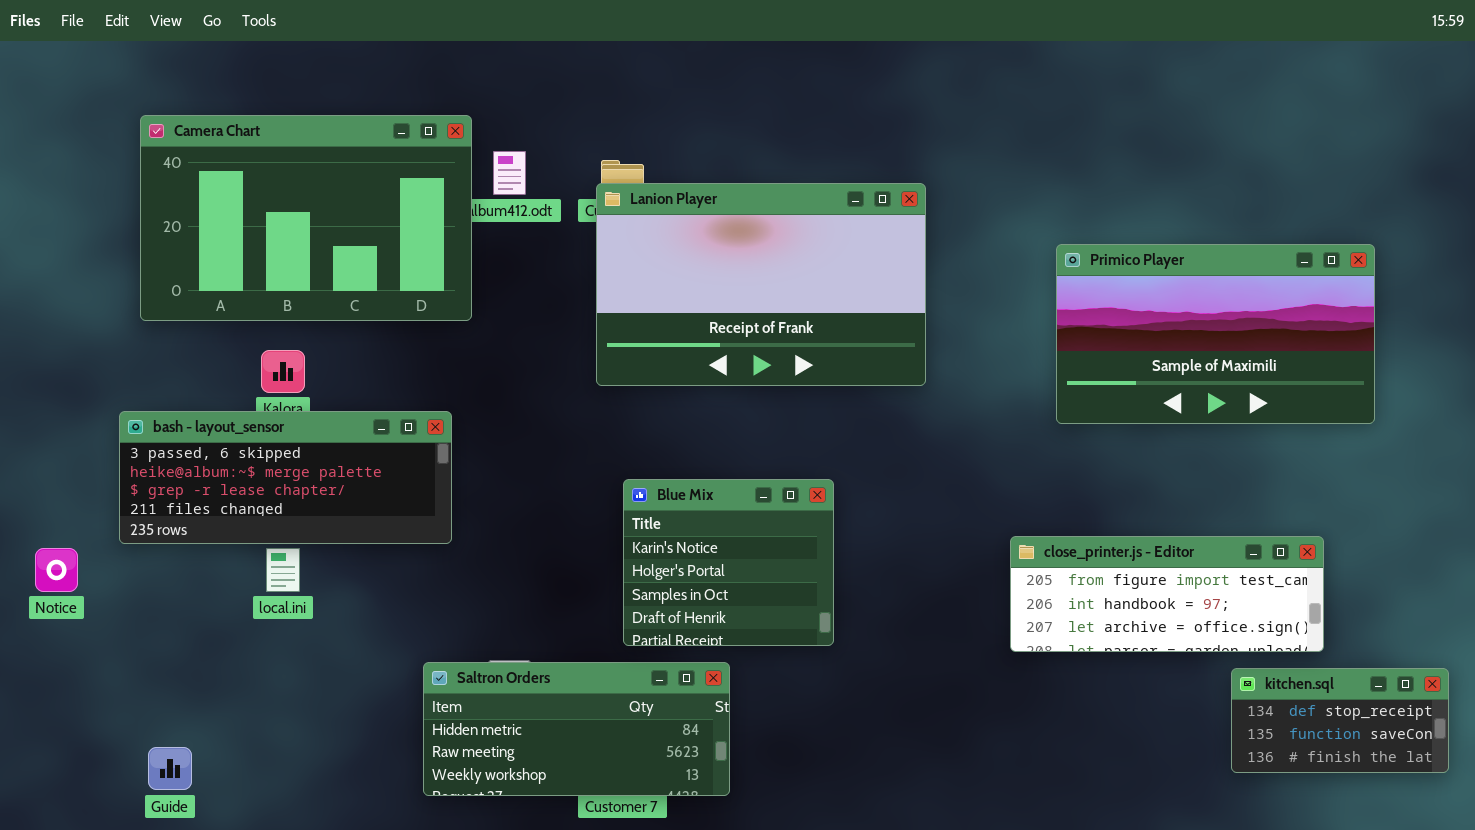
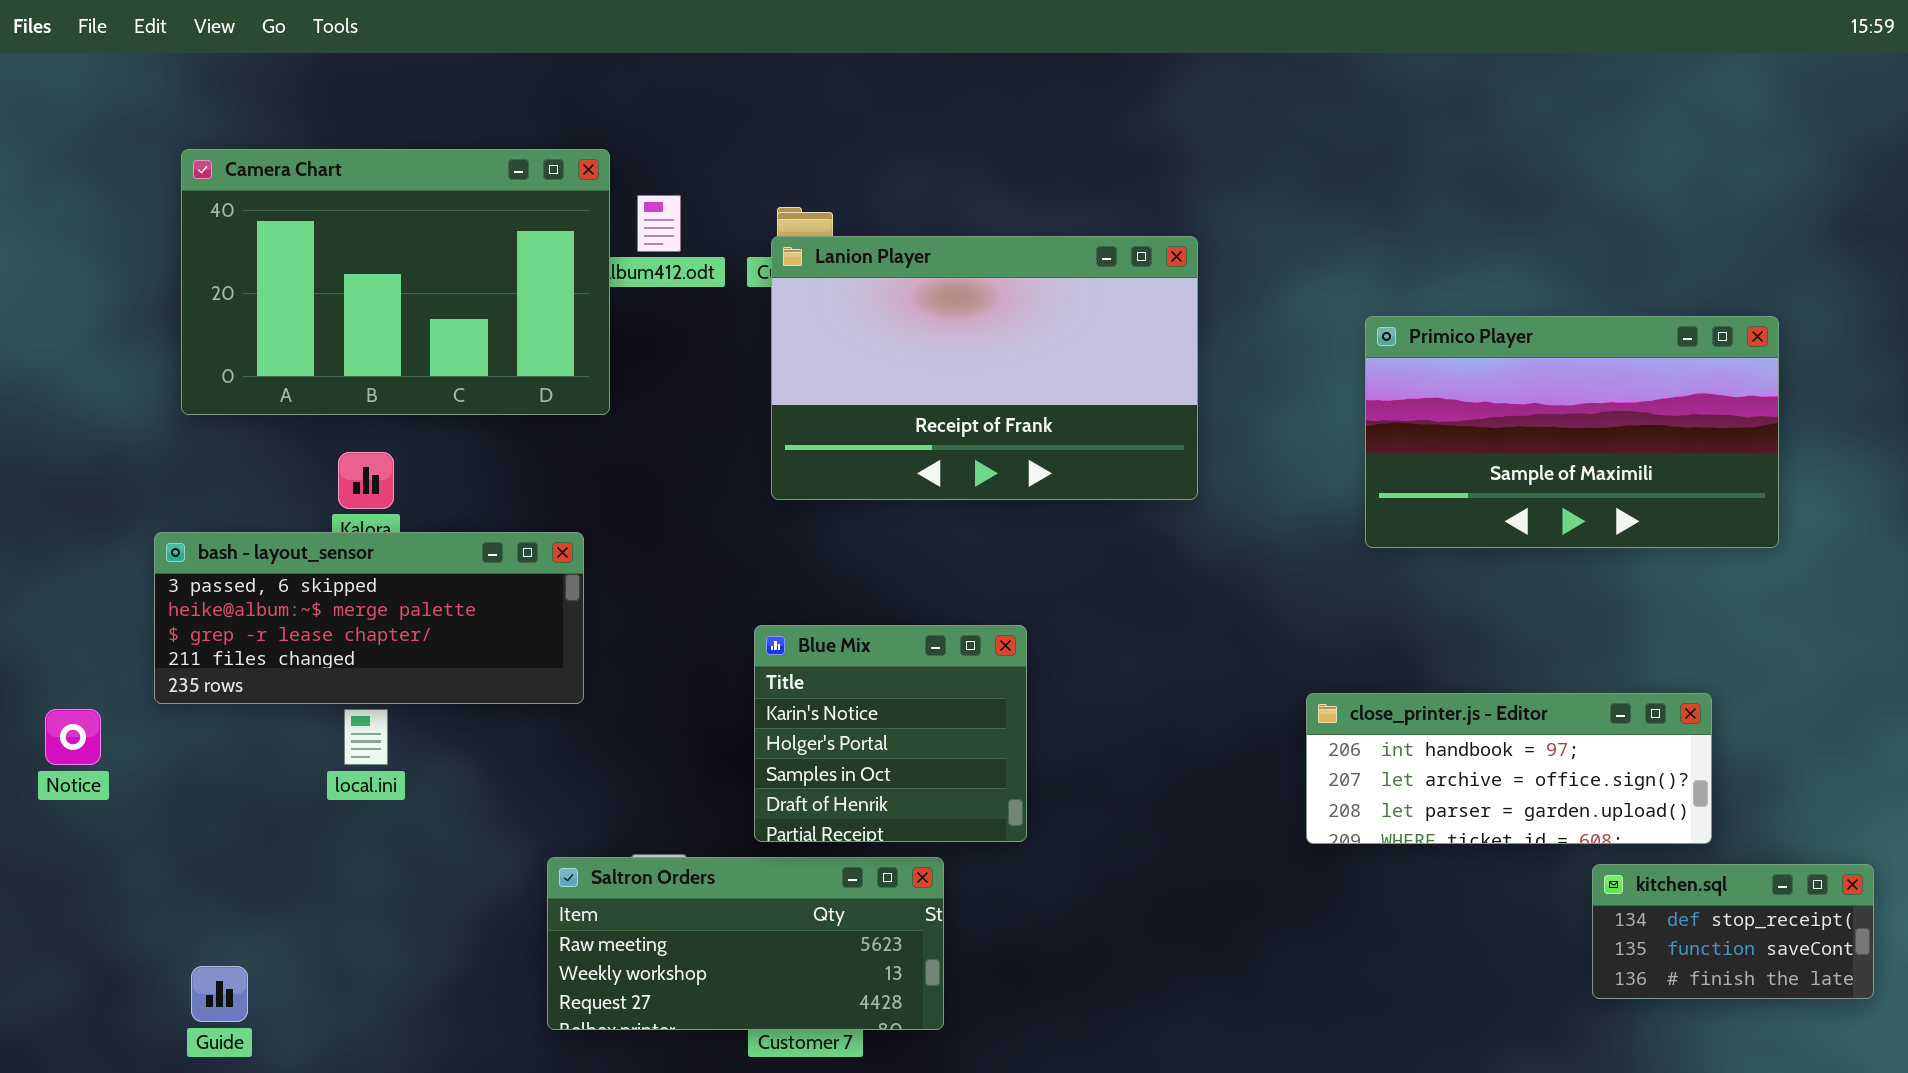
Blue Mix: [623,479,834,646] -> [754,625,1027,842], moved
close_printer.js - Editor: [1010,536,1324,652] -> [1306,693,1712,844], scrolled down 1 row
Saltron Orders: [423,662,730,796] -> [547,857,944,1030], scrolled down 1 row

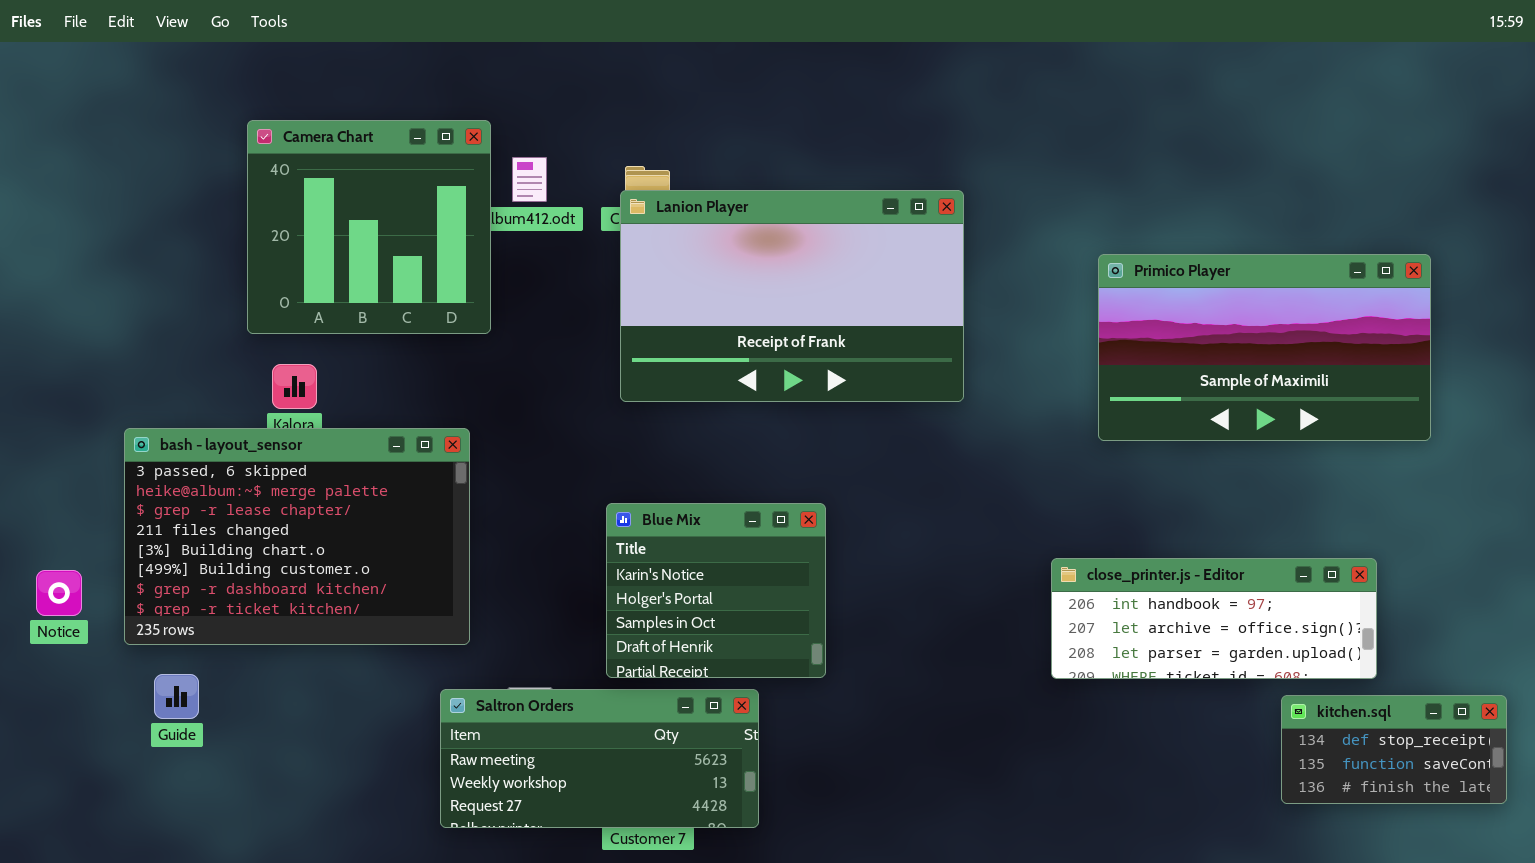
Camera Chart: [181,149,610,415] -> [247,120,491,334], resized
bash - layout_sensor: [154,532,584,704] -> [124,428,470,645], resized
Guide: [191,966,248,1022] -> [154,674,199,719], moved

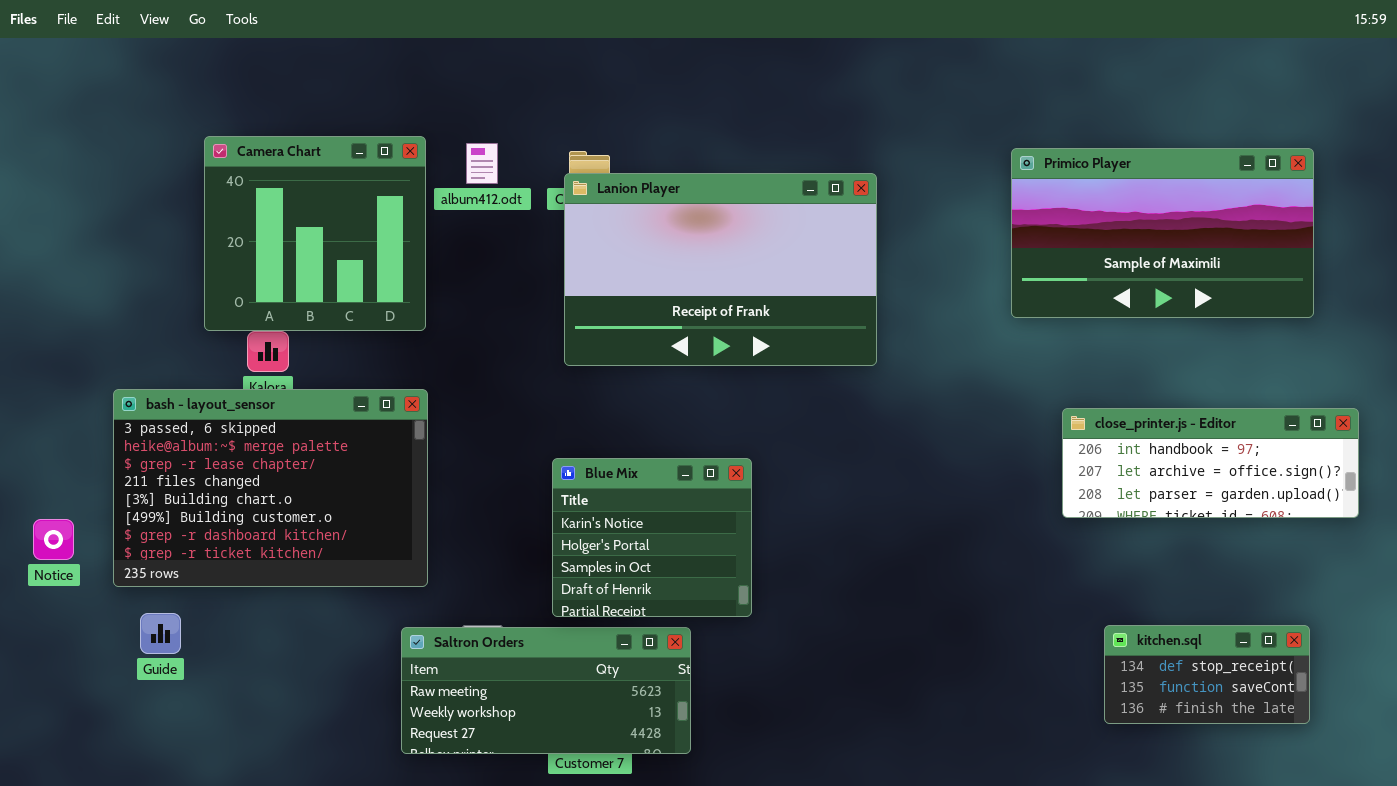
Camera Chart: [247,120,491,334] -> [204,136,426,331], moved
Primico Player: [1098,254,1431,441] -> [1011,148,1314,318], moved
close_printer.js - Editor: [1051,558,1377,679] -> [1062,408,1359,518], moved
kitchen.sql: [1281,695,1507,804] -> [1104,625,1310,724], moved

